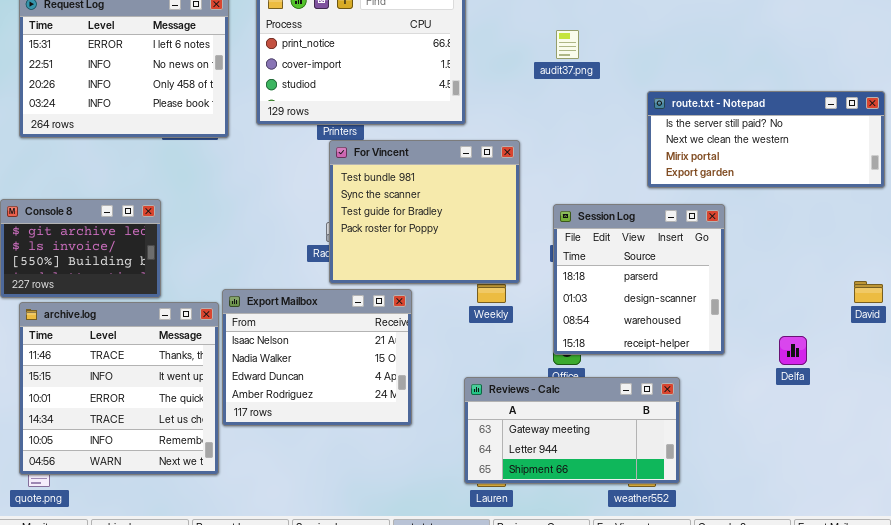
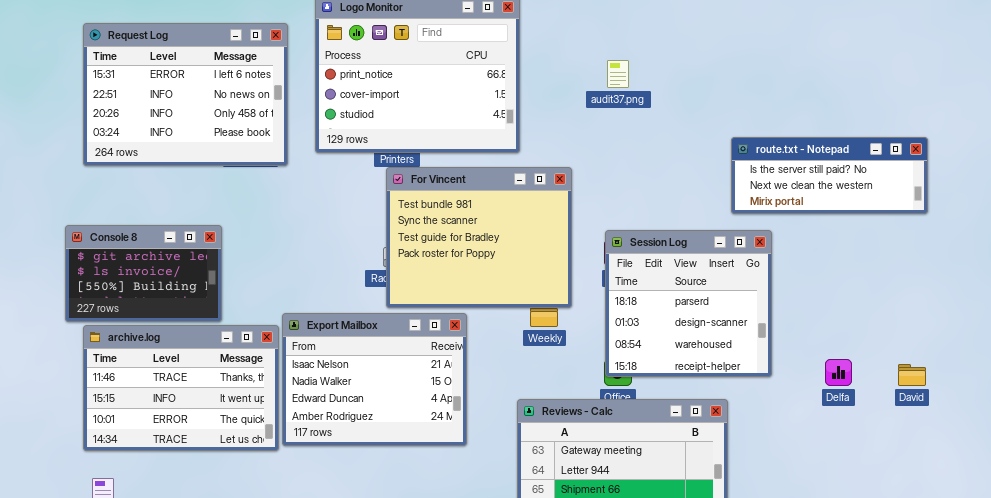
route.txt - Notepad: [647,91,885,188] -> [731,137,928,214], resized
David: [854,281,883,303] -> [898,364,926,386], moved
archive.log: [19,302,219,475] -> [83,325,279,451], resized

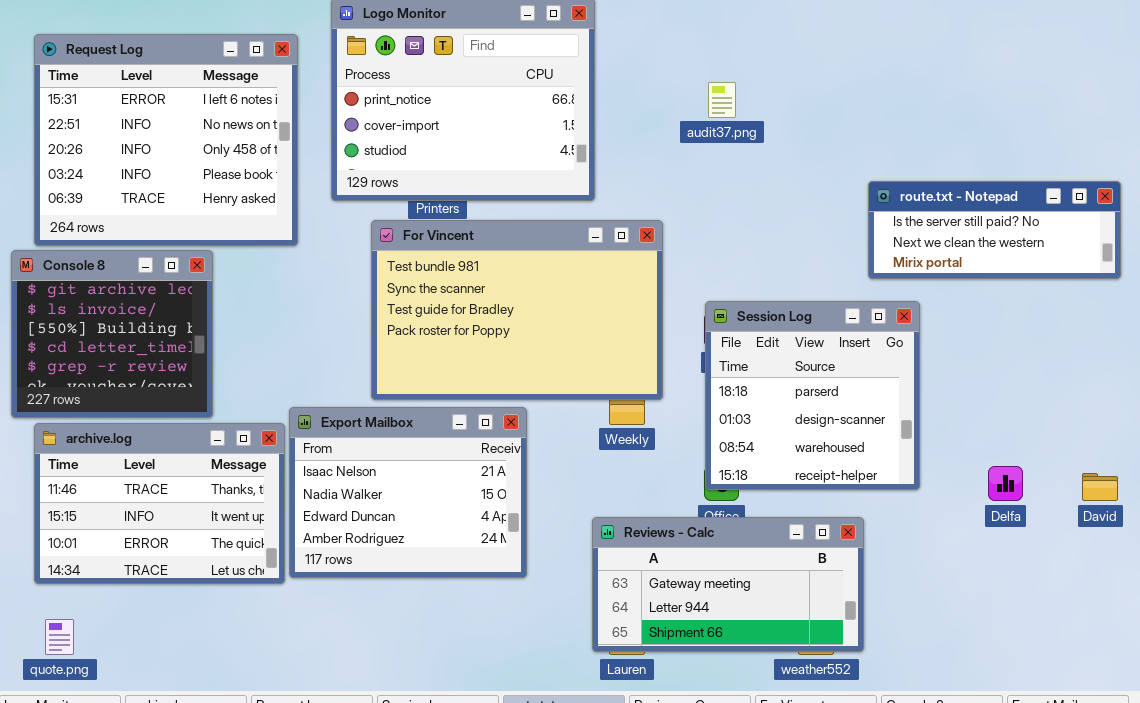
Request Log: [83,23,288,166] -> [34,34,298,246], resized
For Vincent: [386,167,572,308] -> [371,220,663,400], resized
Console 8: [65,225,222,322] -> [11,250,213,418], resized

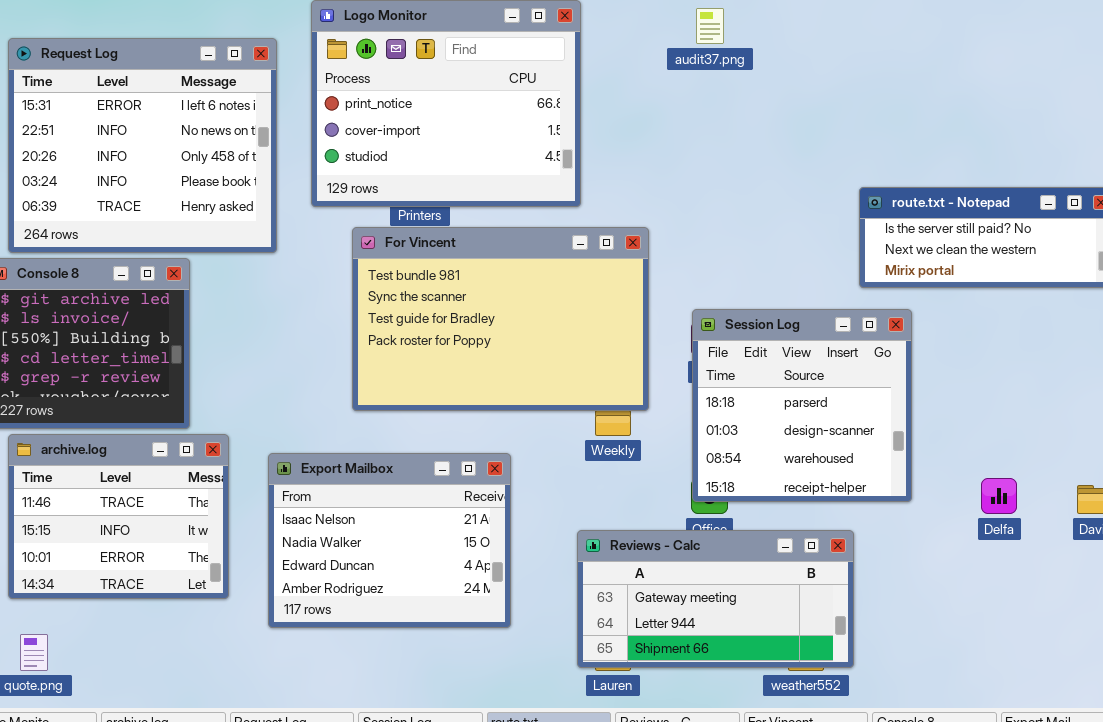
audit37.png: [708,82,736,118] -> [696,8,724,44], moved
Export Mailbox: [289,407,527,578] -> [268,453,511,628], moved
archive.log: [34,423,285,584] -> [8,434,229,599], resized

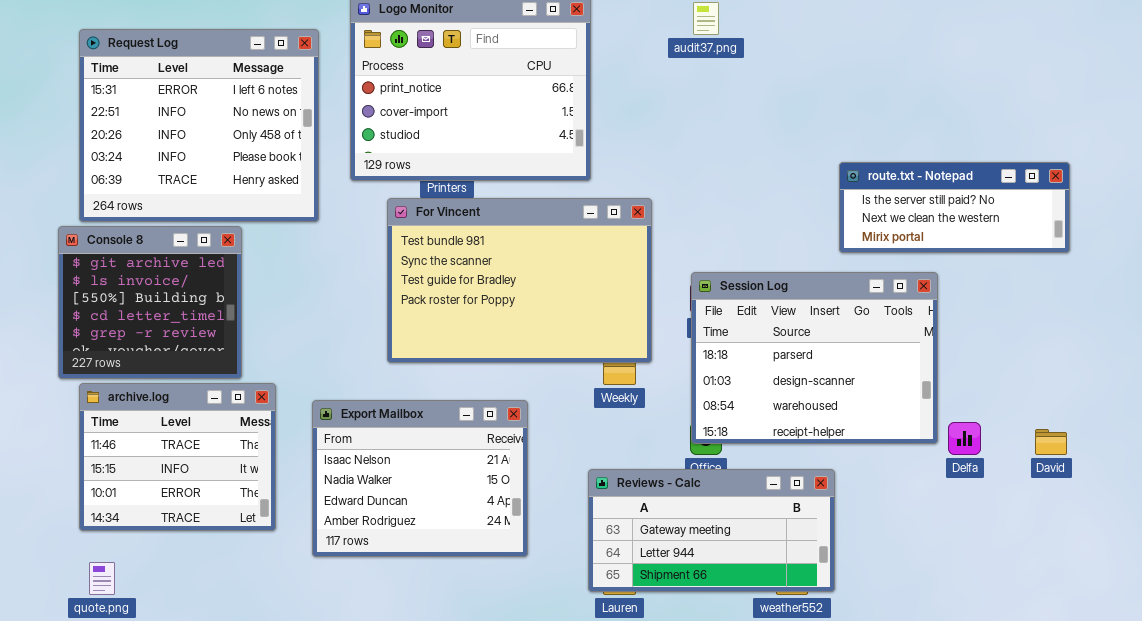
Session Log: [692,309,912,502] -> [691,272,938,444], resized

